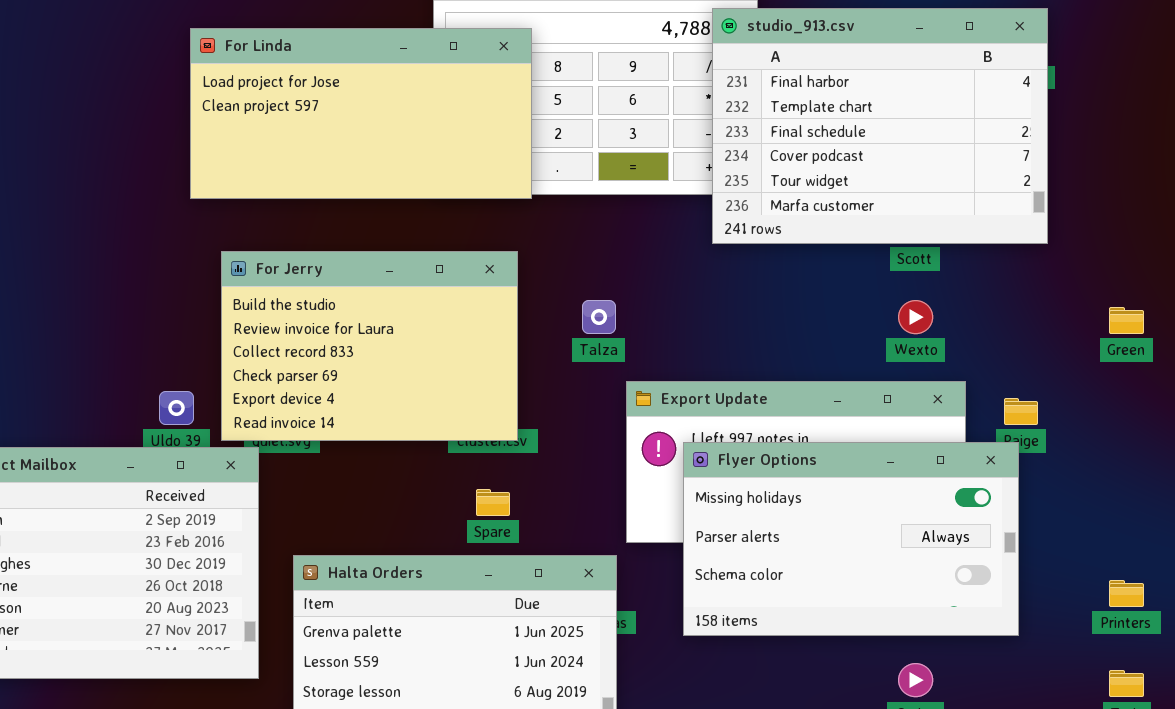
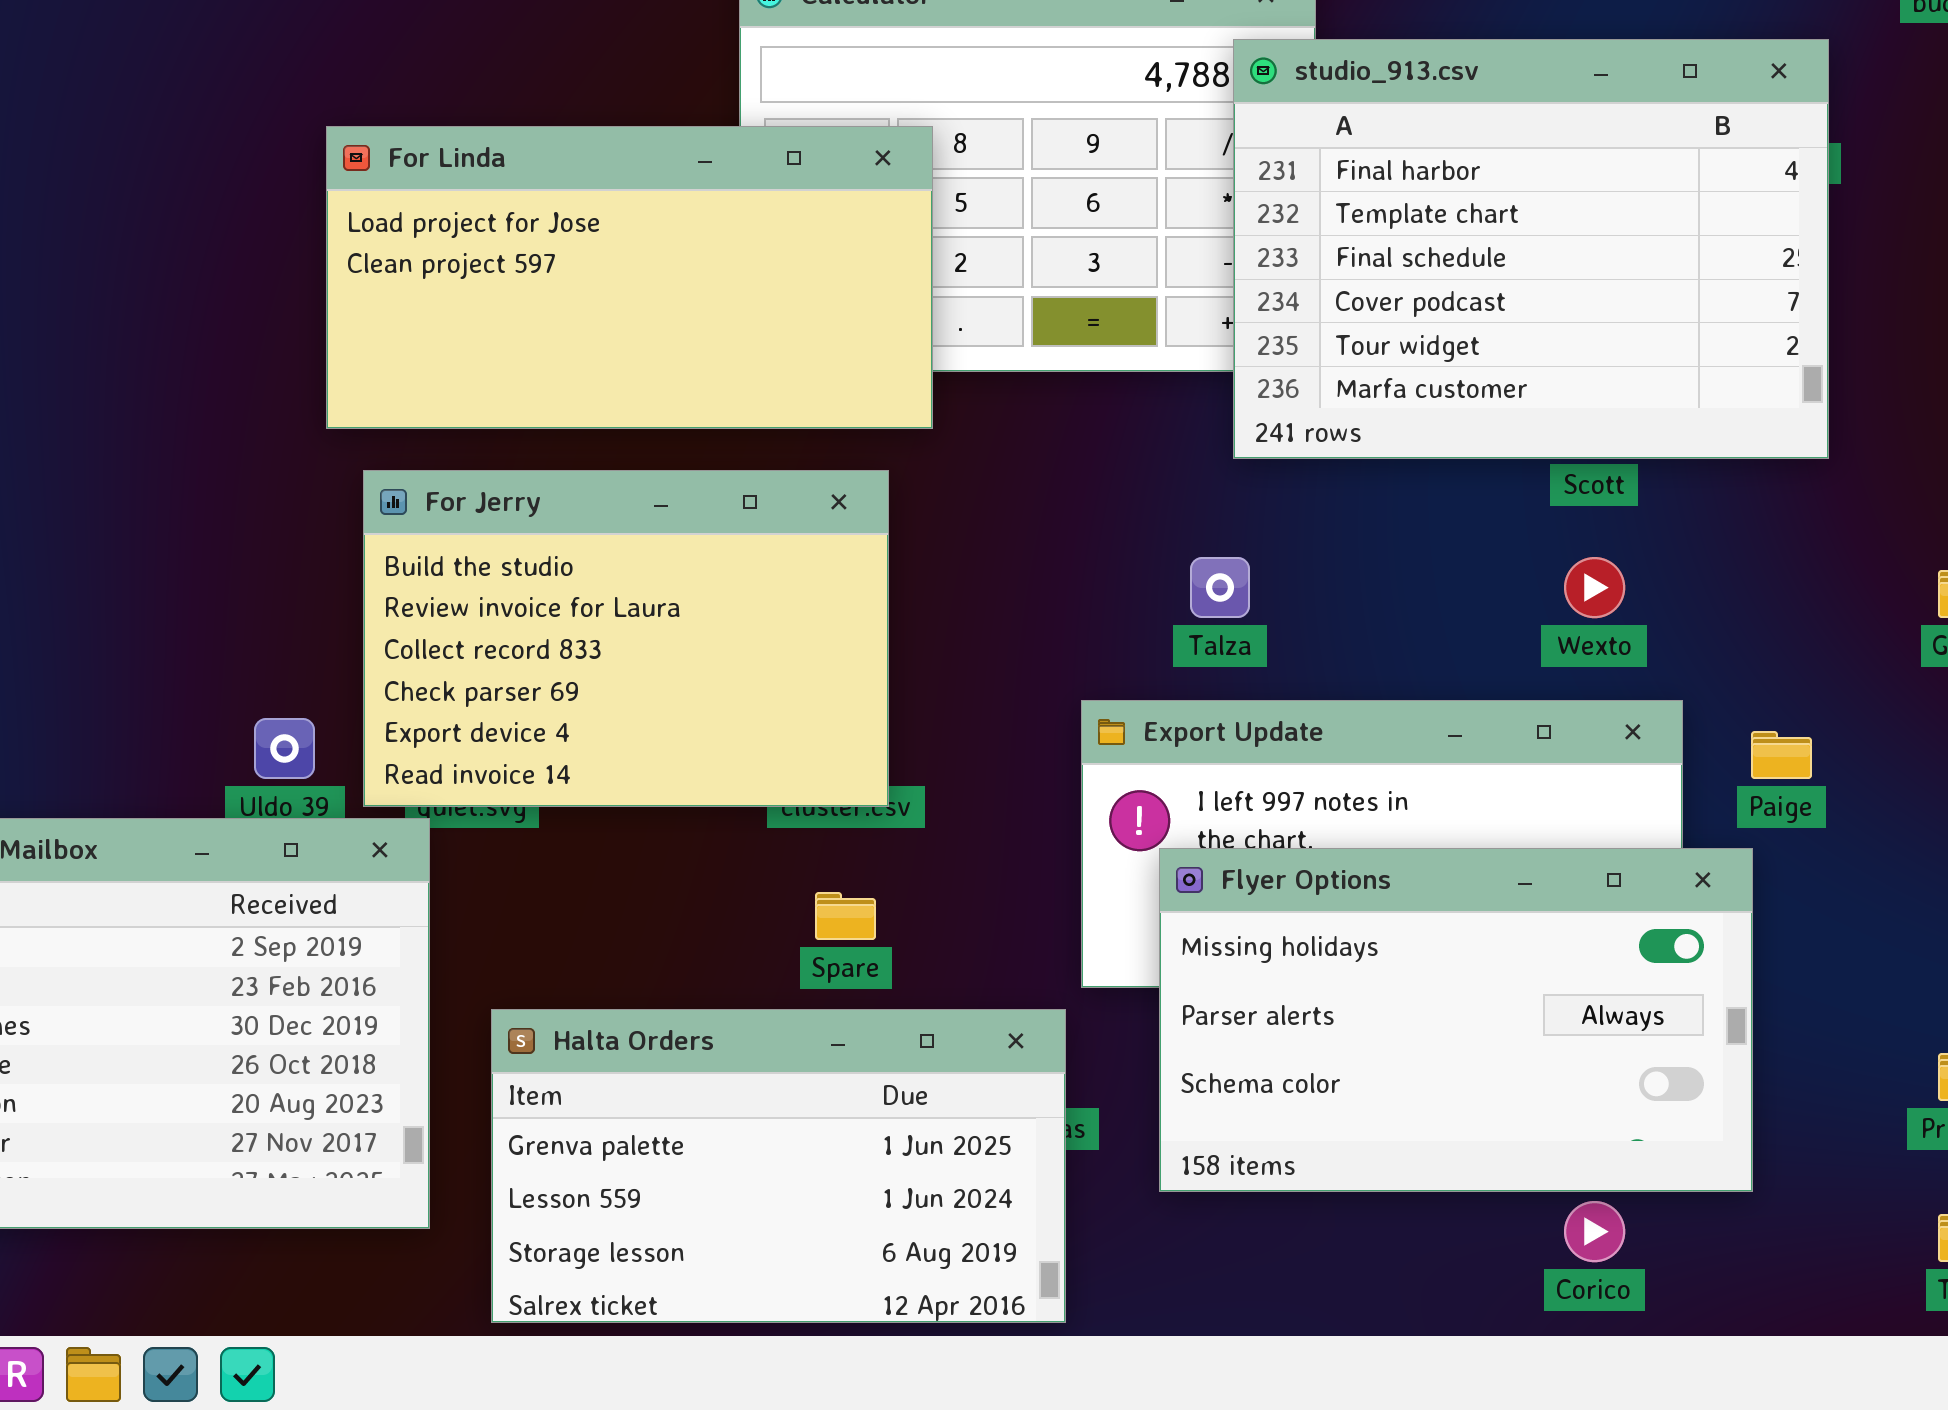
For Linda: [190,28,532,199] -> [326,126,933,429], moved
Talza: [582,300,616,334] -> [1190,557,1250,618], moved
Flyer Options: [683,442,1019,636] -> [1159,848,1753,1192], moved

